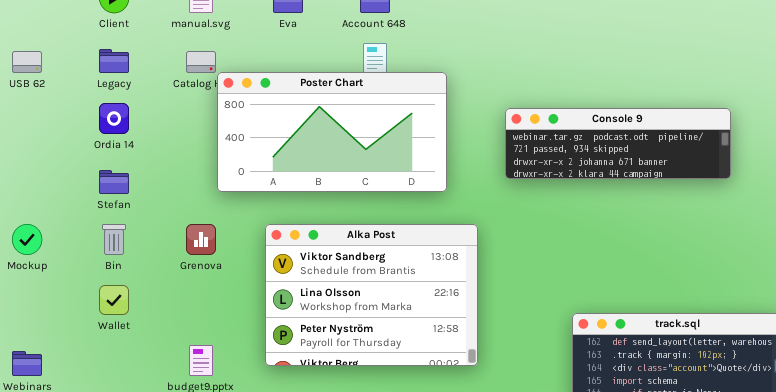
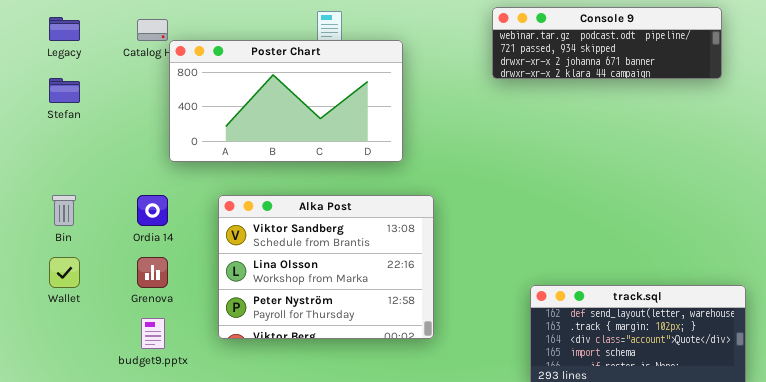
Ordia 14: [99,103,129,134] -> [137,195,168,226], moved
Console 9: [505,108,731,179] -> [492,7,722,79], moved
Stefan: [99,170,129,194] -> [49,78,80,103], moved
Grenova: [186,224,216,255] -> [137,257,168,288], moved

